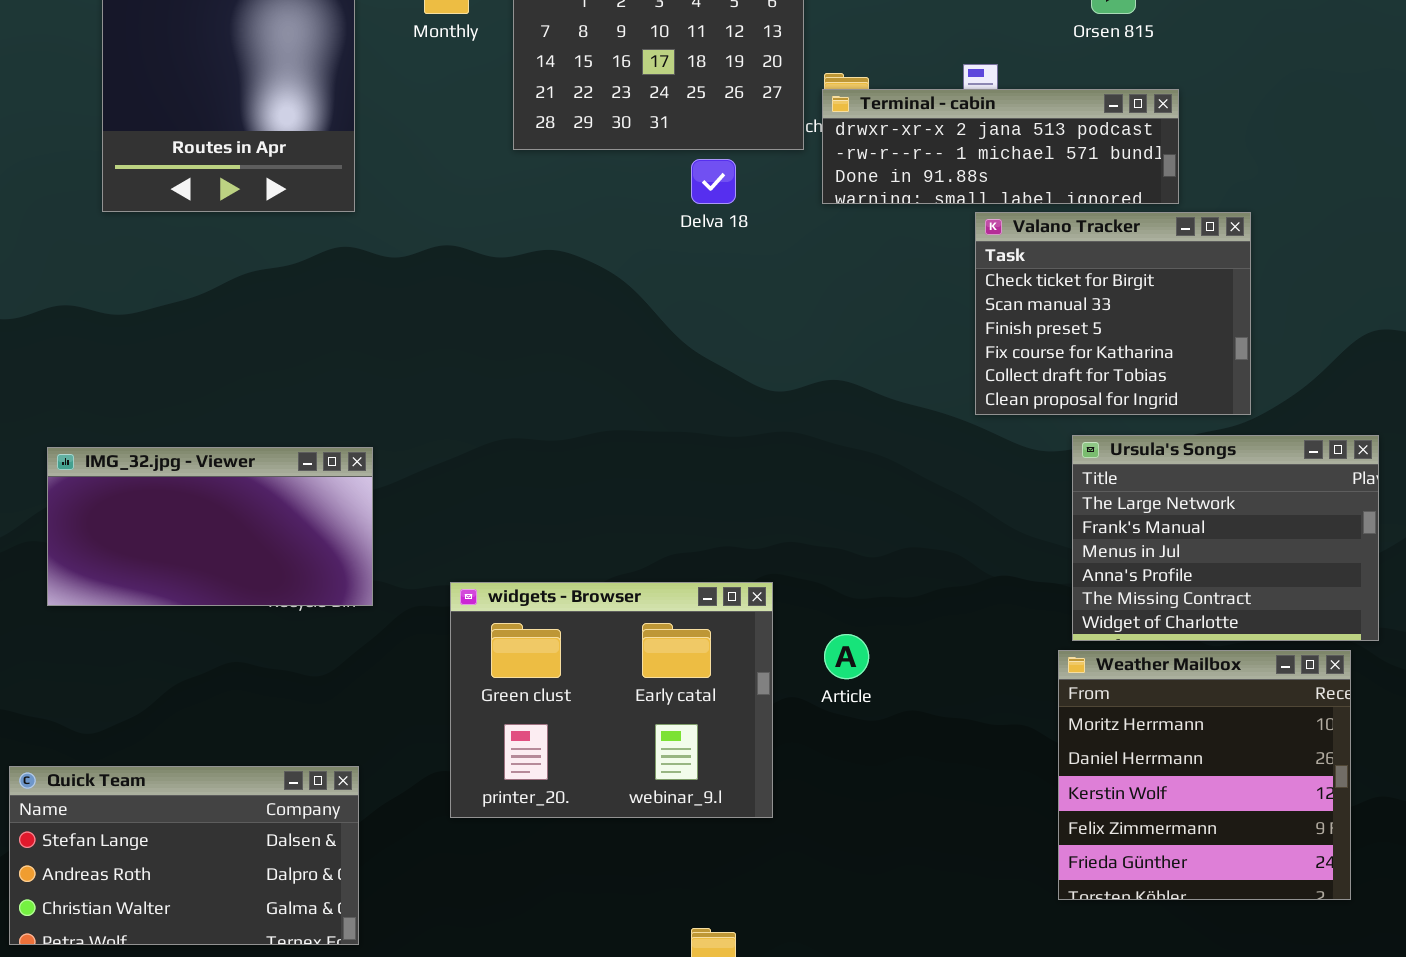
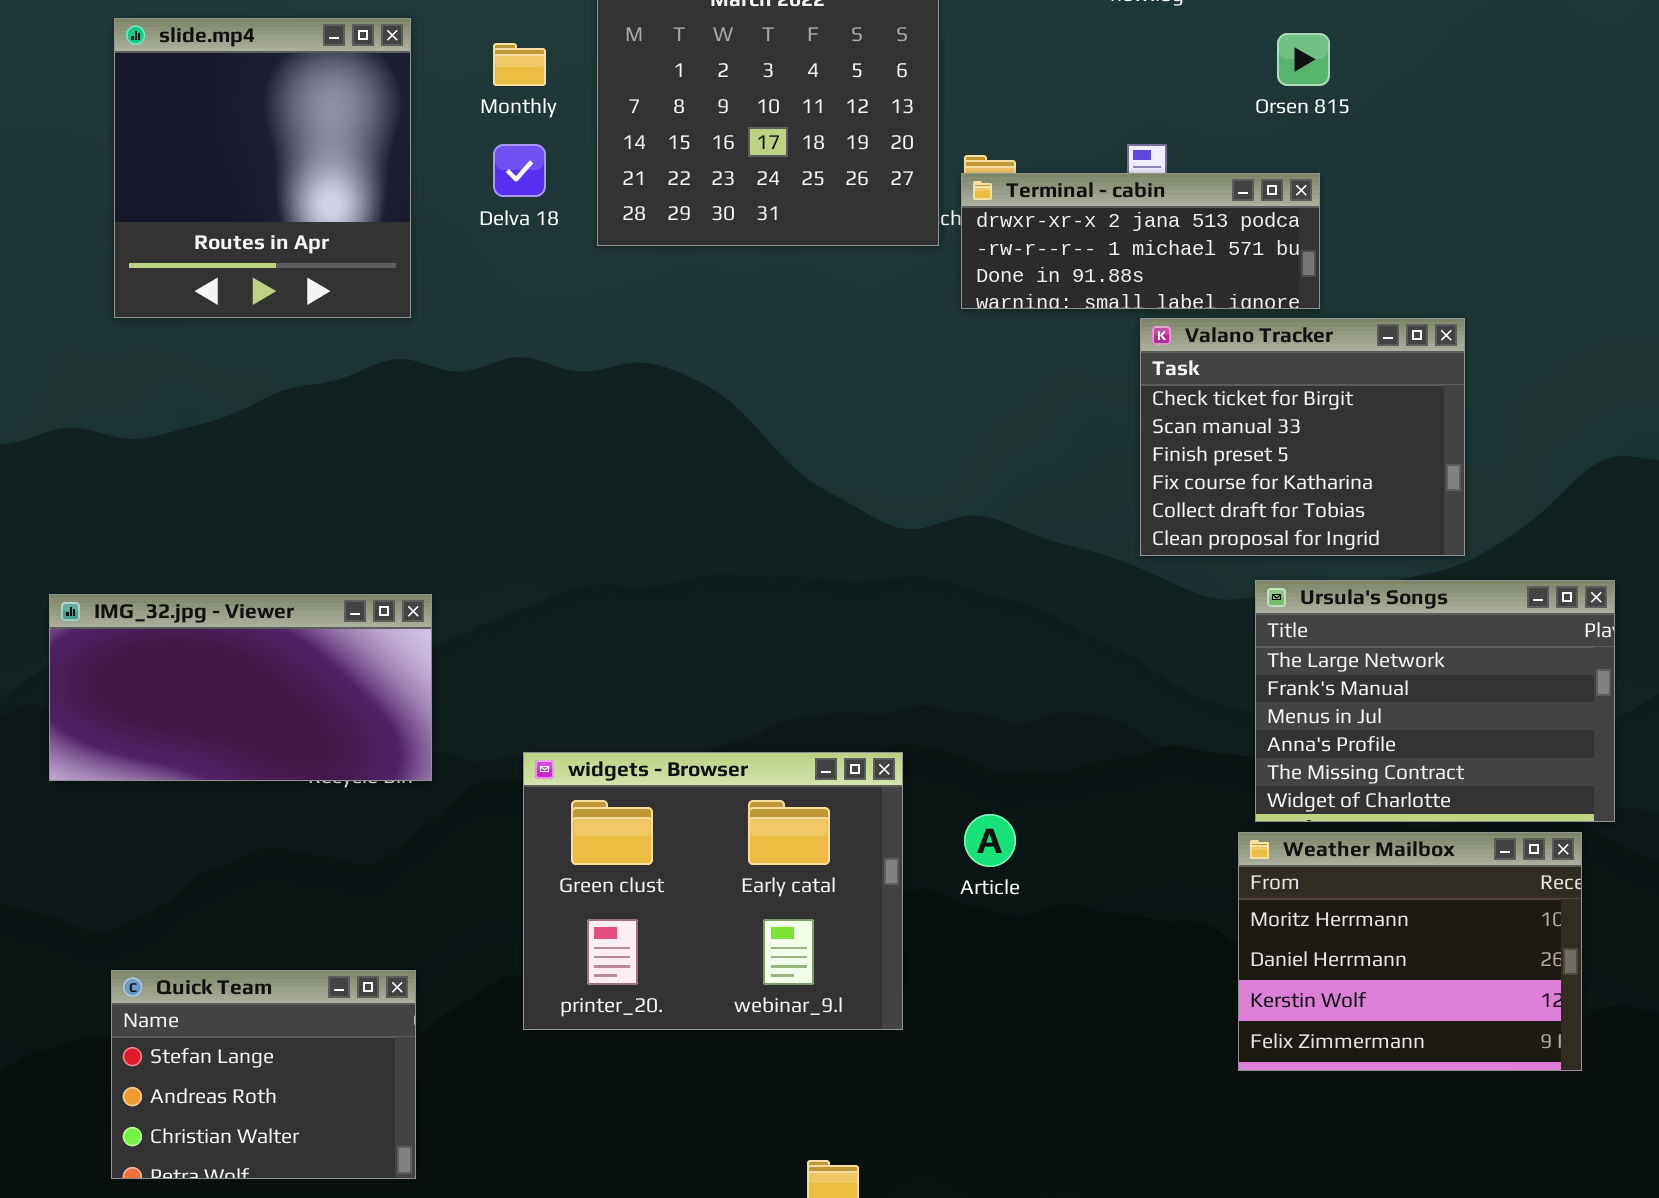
Terminal - cabin: [822,89,1179,204] -> [961,173,1320,309], resized
Delva 18: [691,159,736,204] -> [493,144,546,197], moved
Weather Mailbox: [1058,650,1351,900] -> [1238,832,1582,1071], resized
Quick Team: [9,766,359,945] -> [111,970,416,1179], resized

